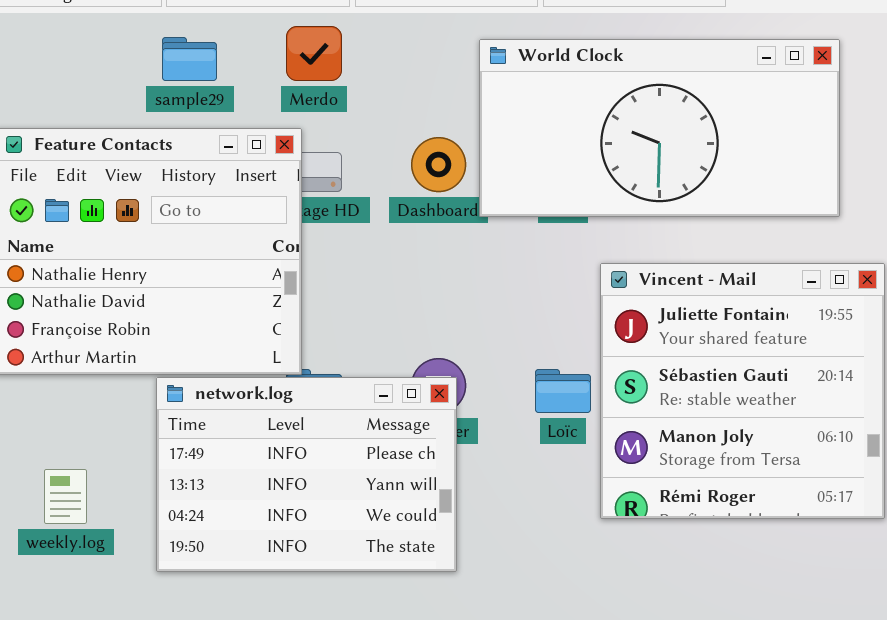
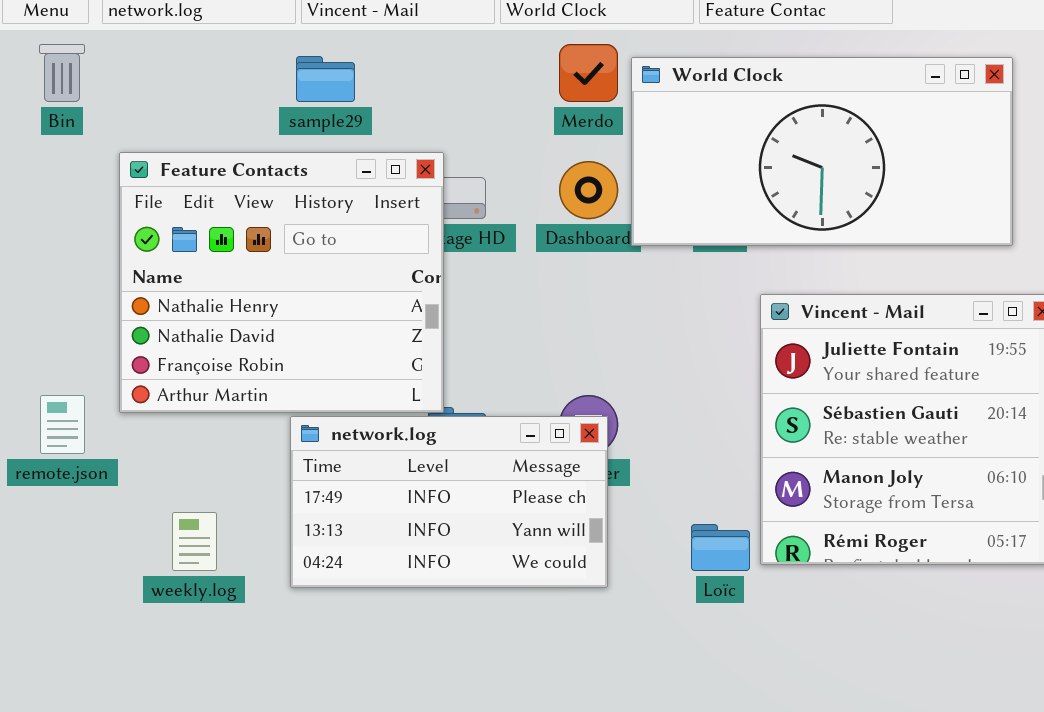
Merdo: [286,26,342,81] -> [559,44,618,102], moved
Loïc: [535,369,591,413] -> [691,524,750,571], moved
network.log: [156,377,457,572] -> [290,416,608,588], resized

